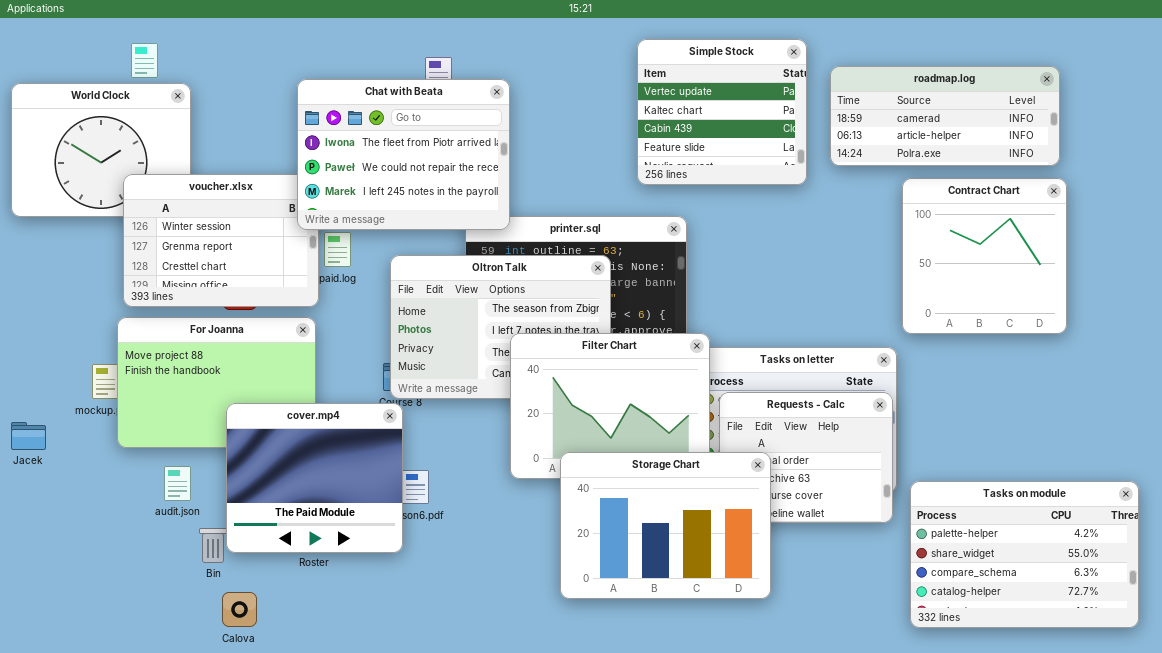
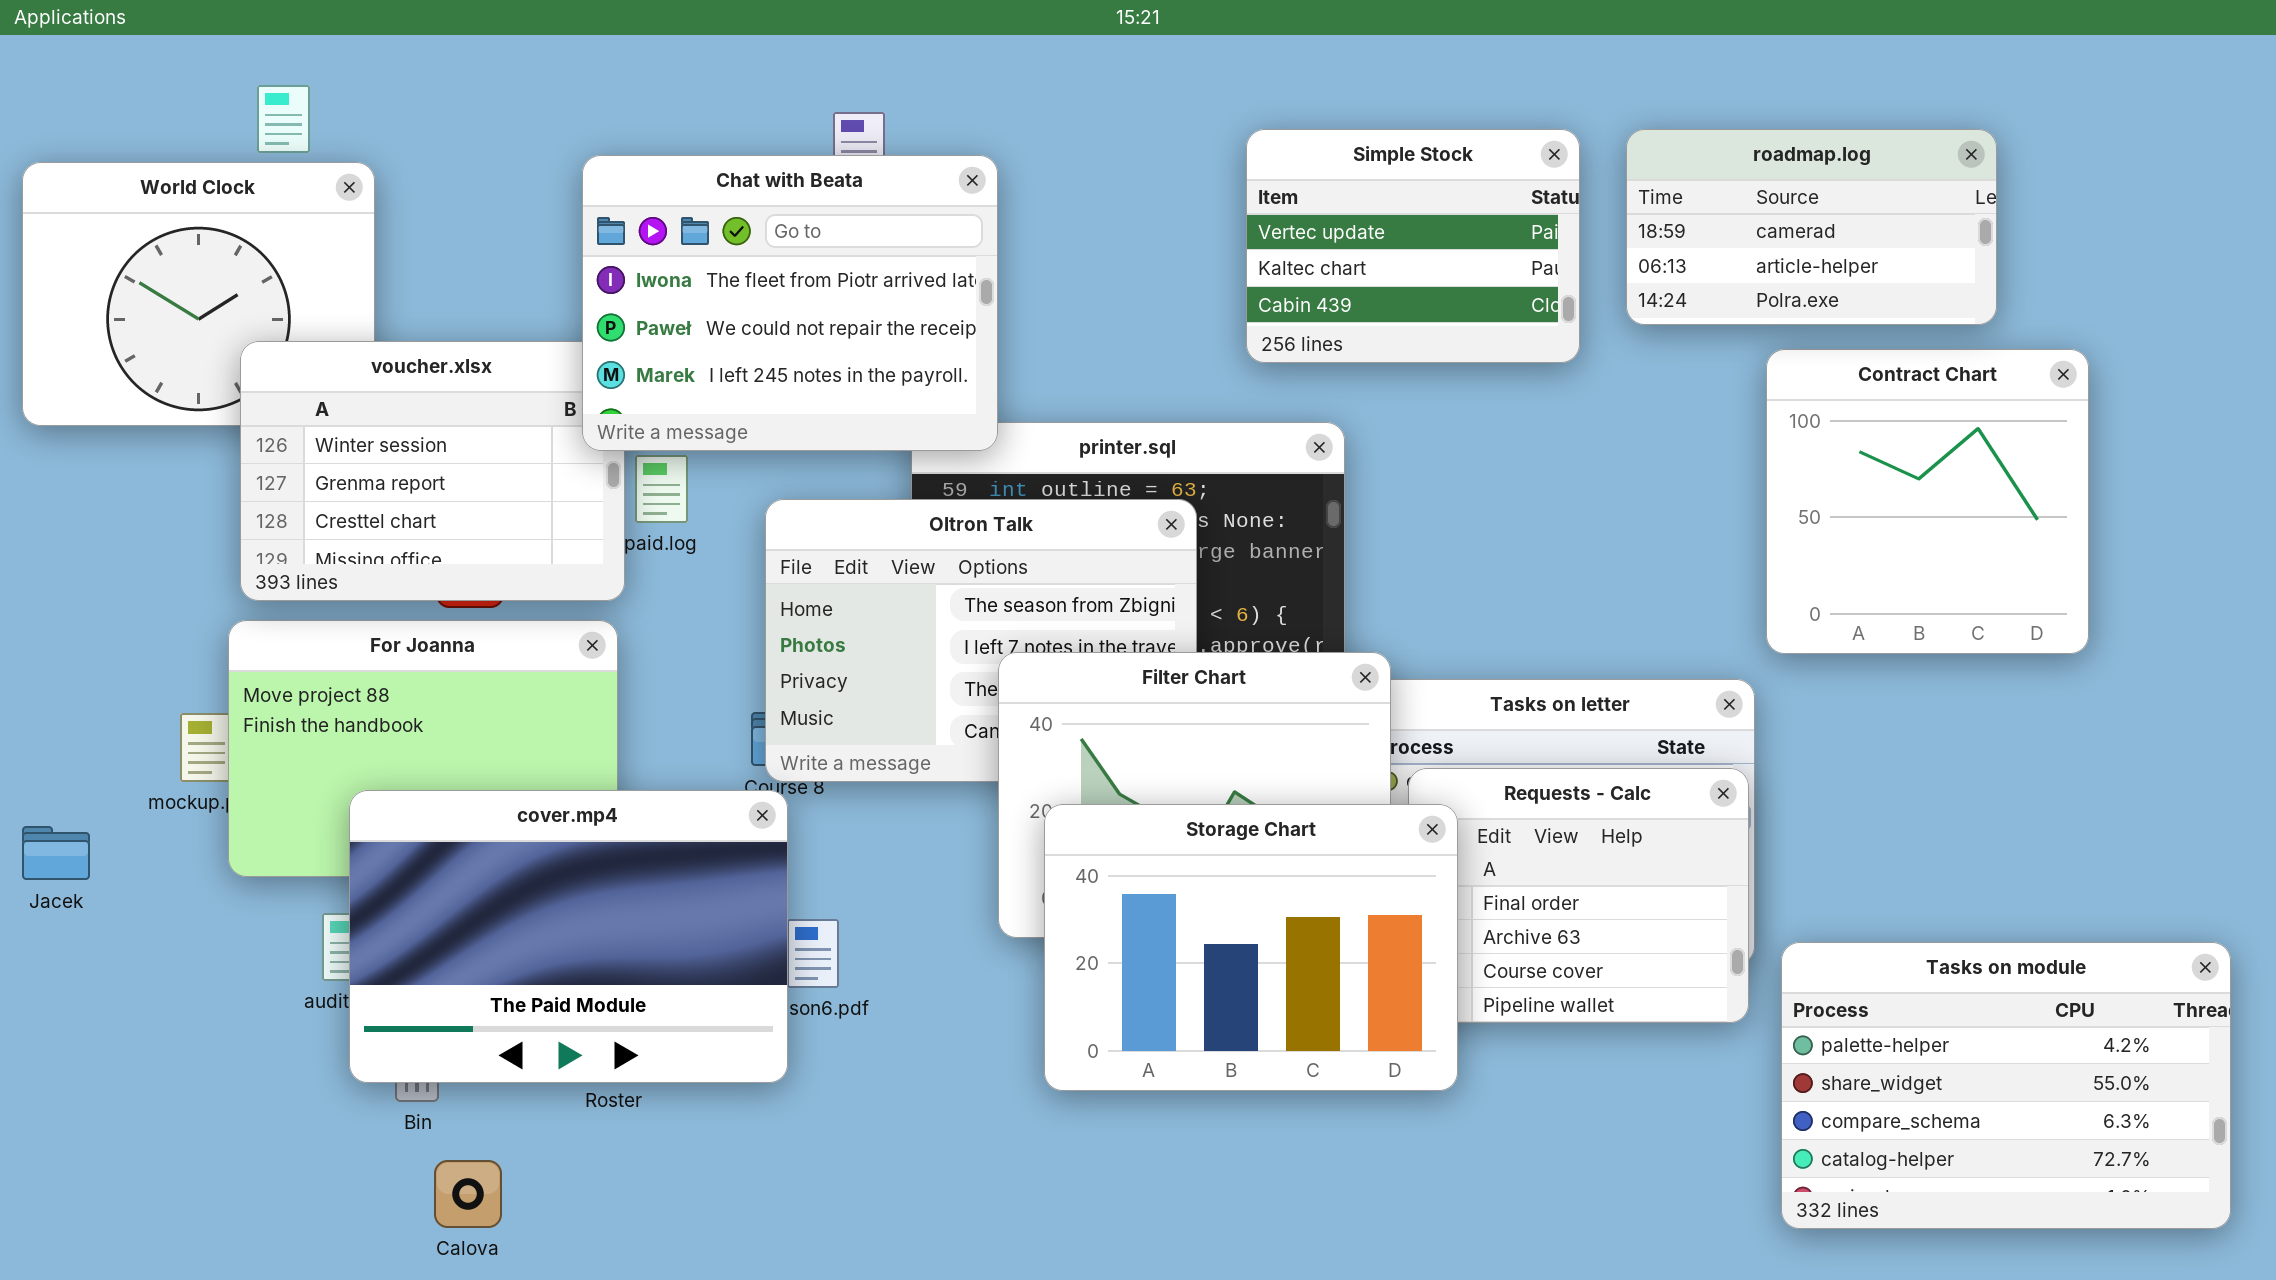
Simple Stock: [637,39,807,185] -> [1246,129,1580,363], resized
roadmap.log: [830,66,1060,166] -> [1626,129,1997,325], resized
cover.mp4: [226,403,403,553] -> [349,790,788,1083], resized
Storage Chart: [560,452,771,599] -> [1044,804,1458,1091], moved

